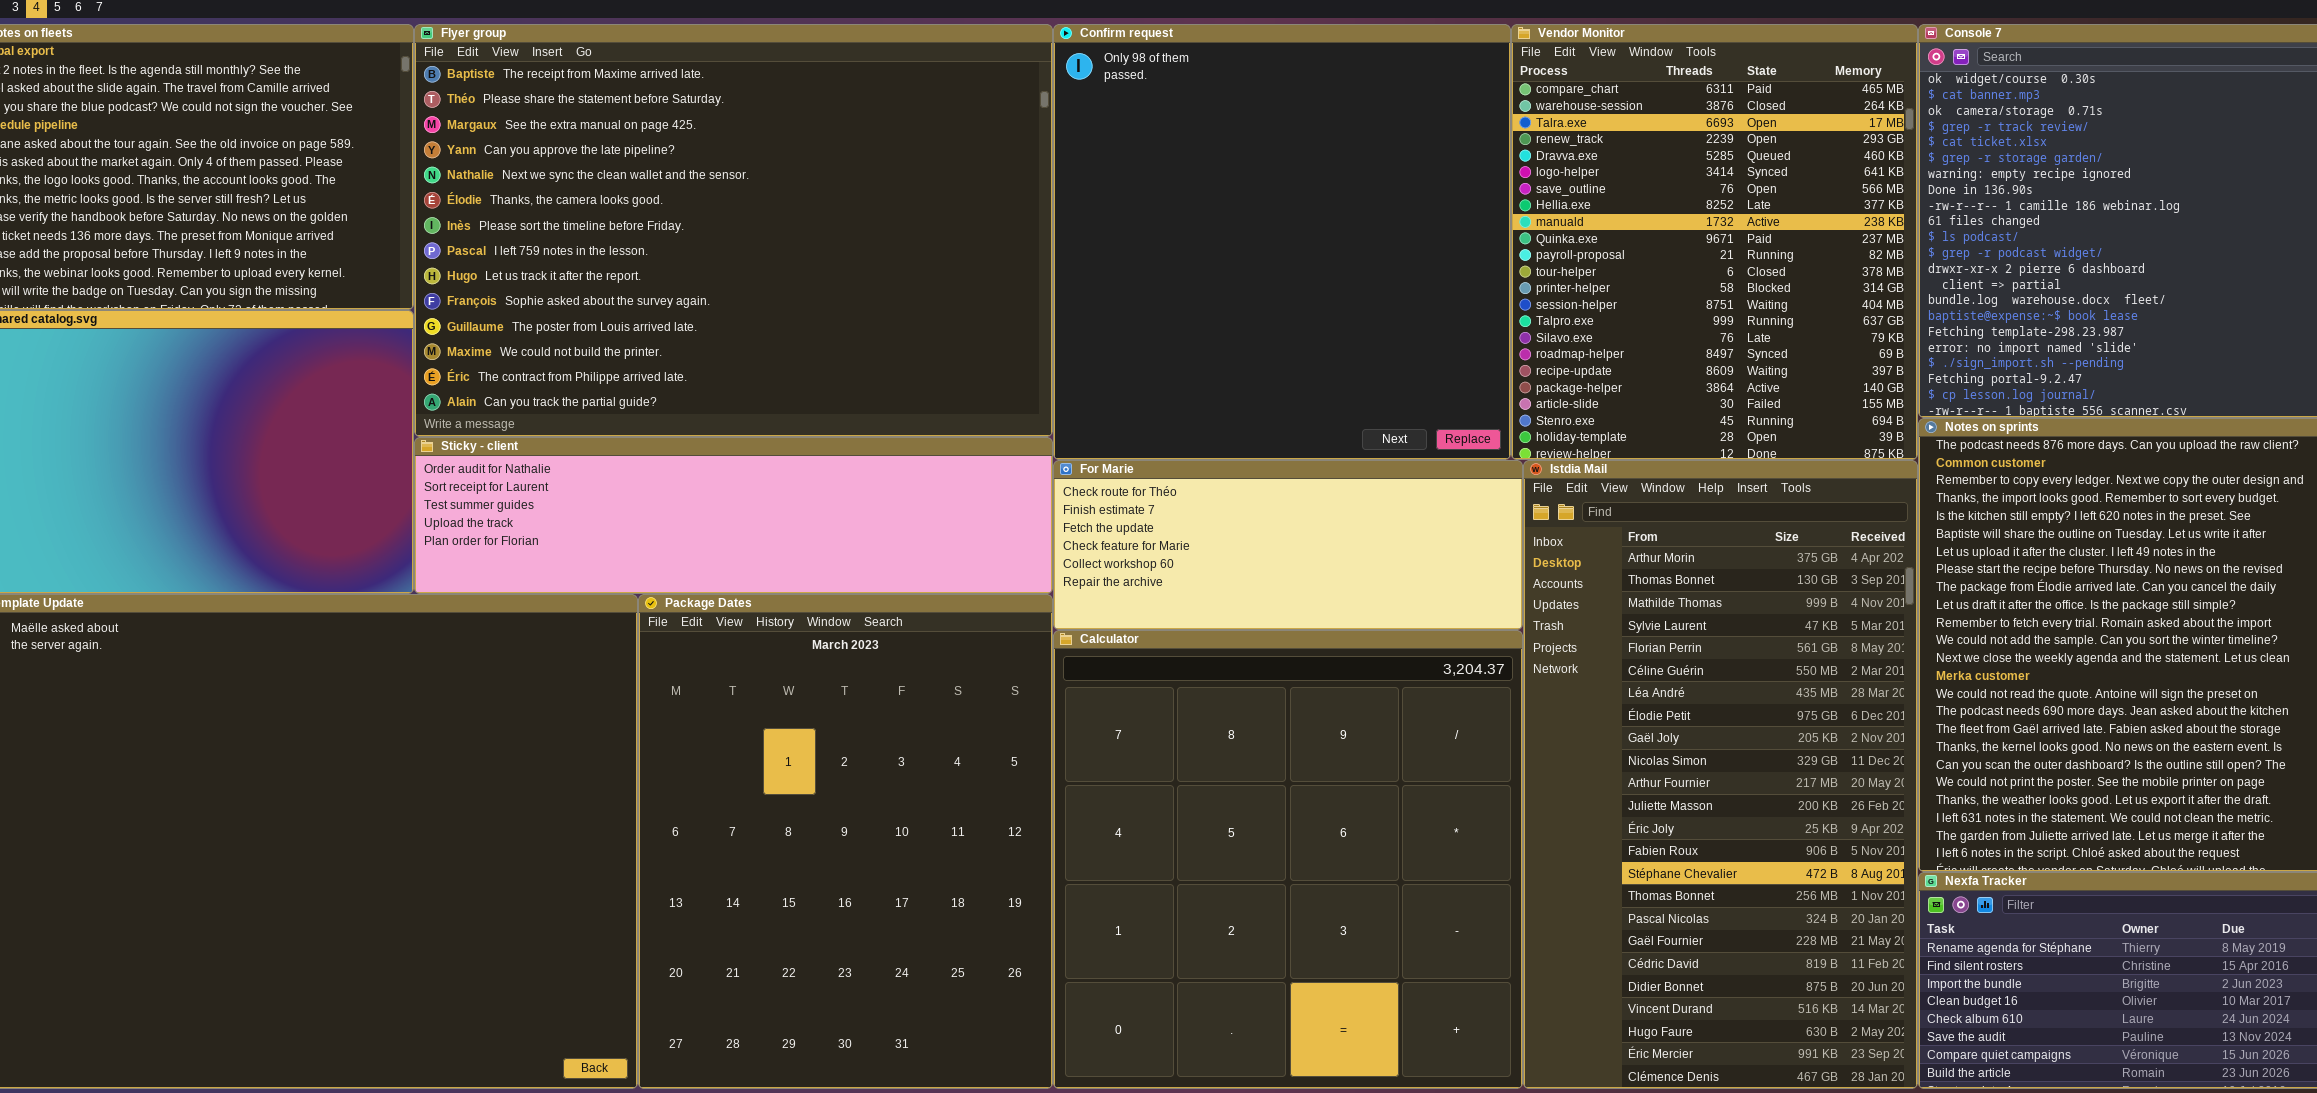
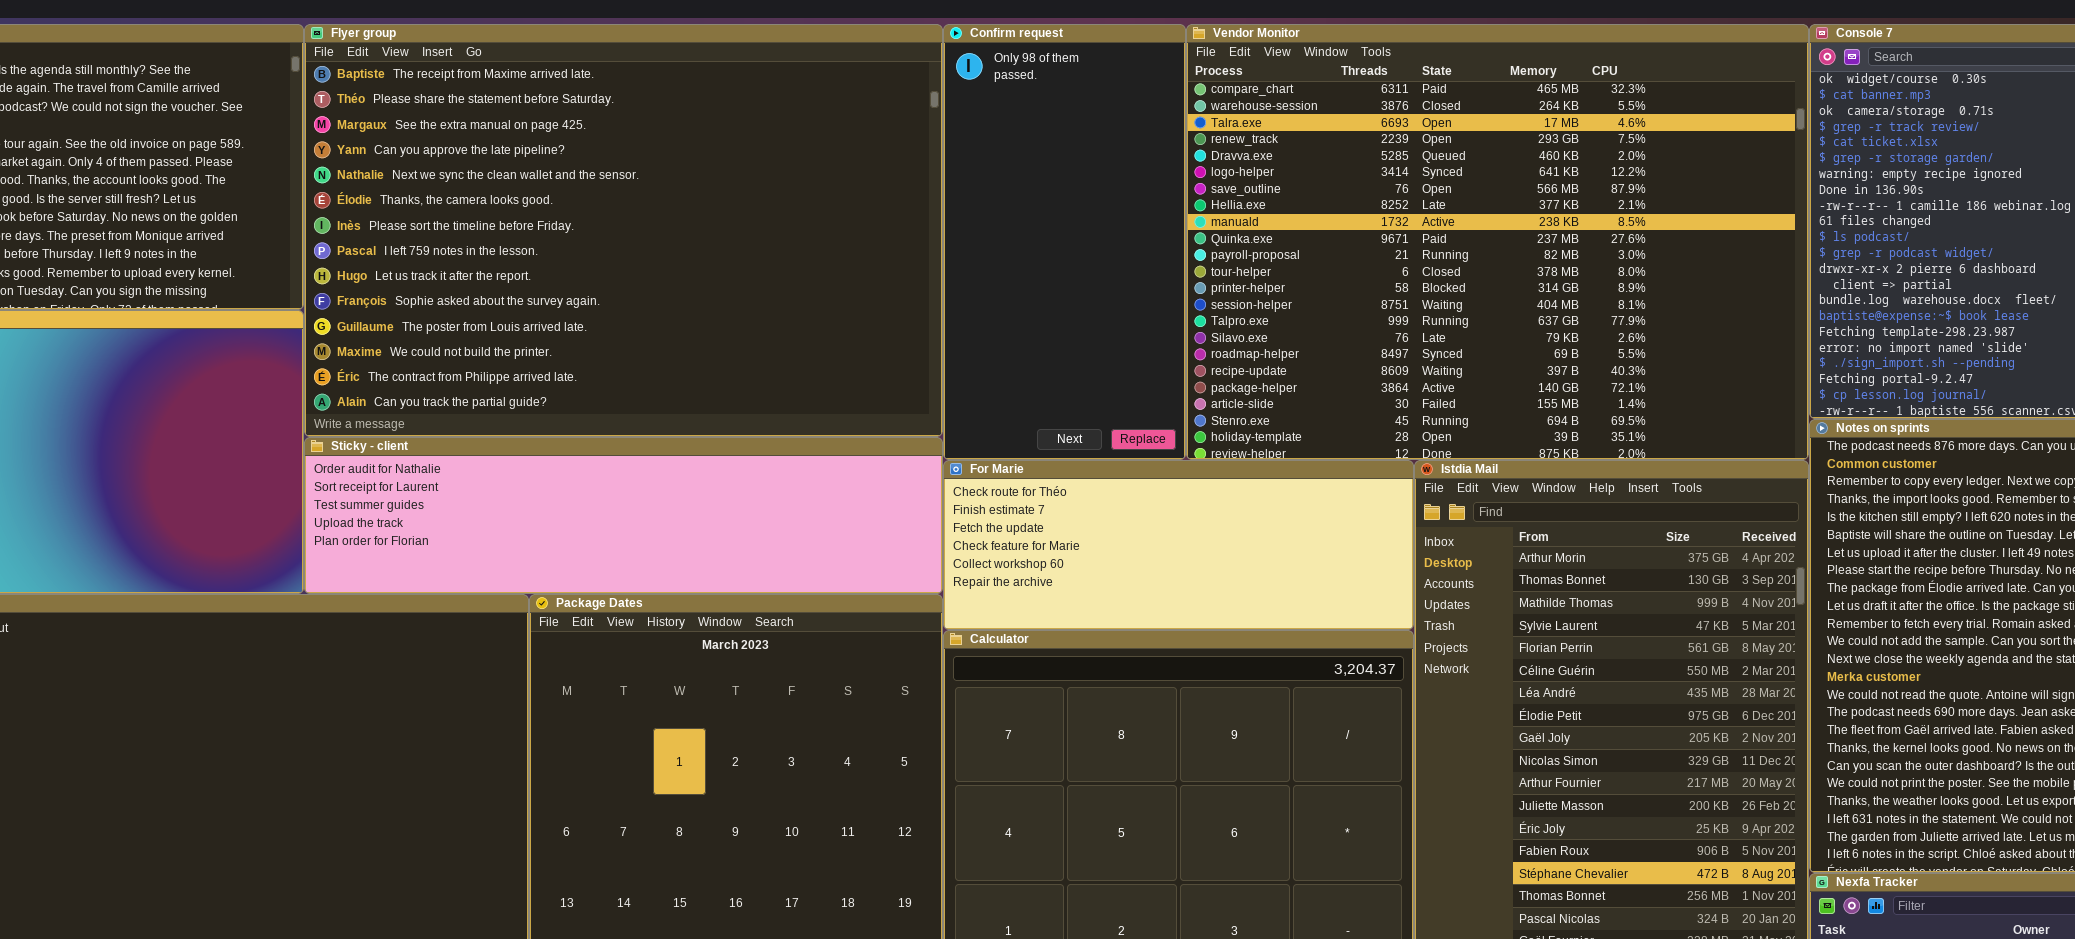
Confirm request: [1053,24,1511,460] -> [943,24,1186,460], resized
Vendor Monitor: [1511,24,1918,460] -> [1186,24,1809,460], resized

